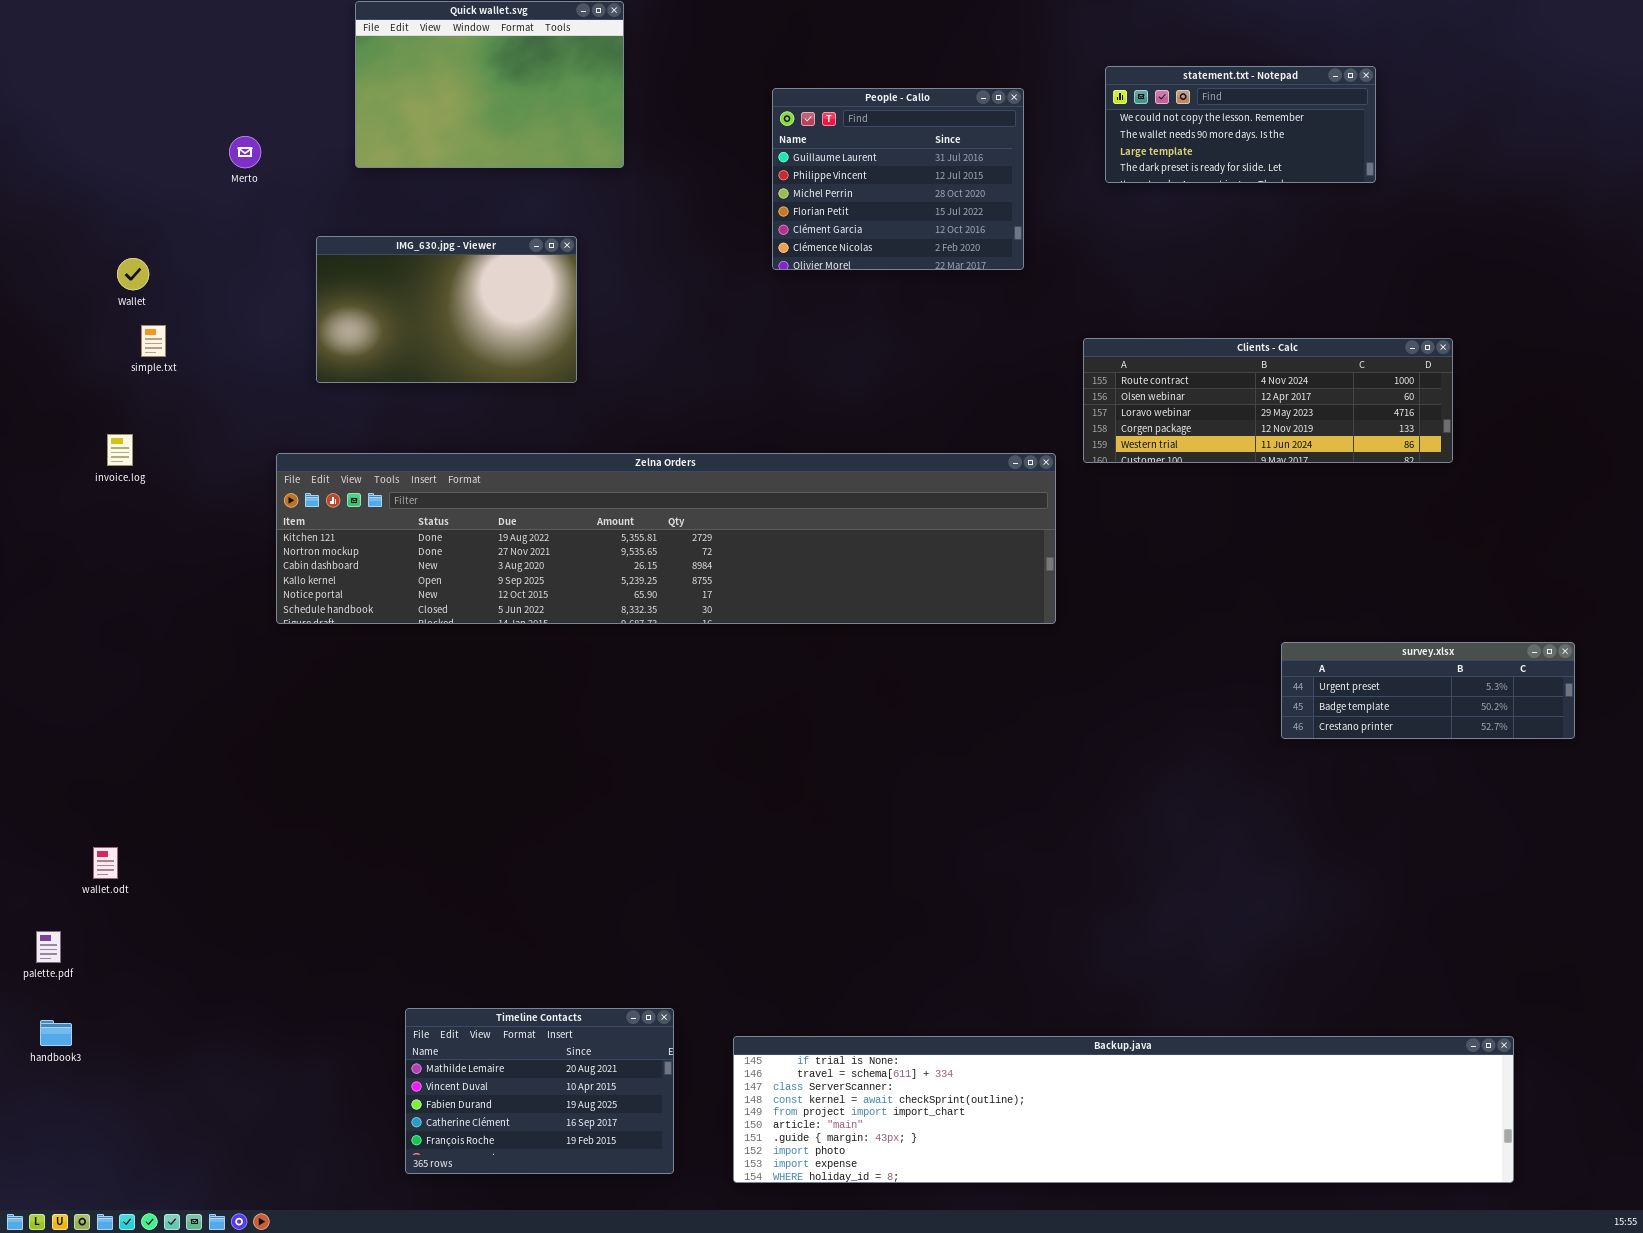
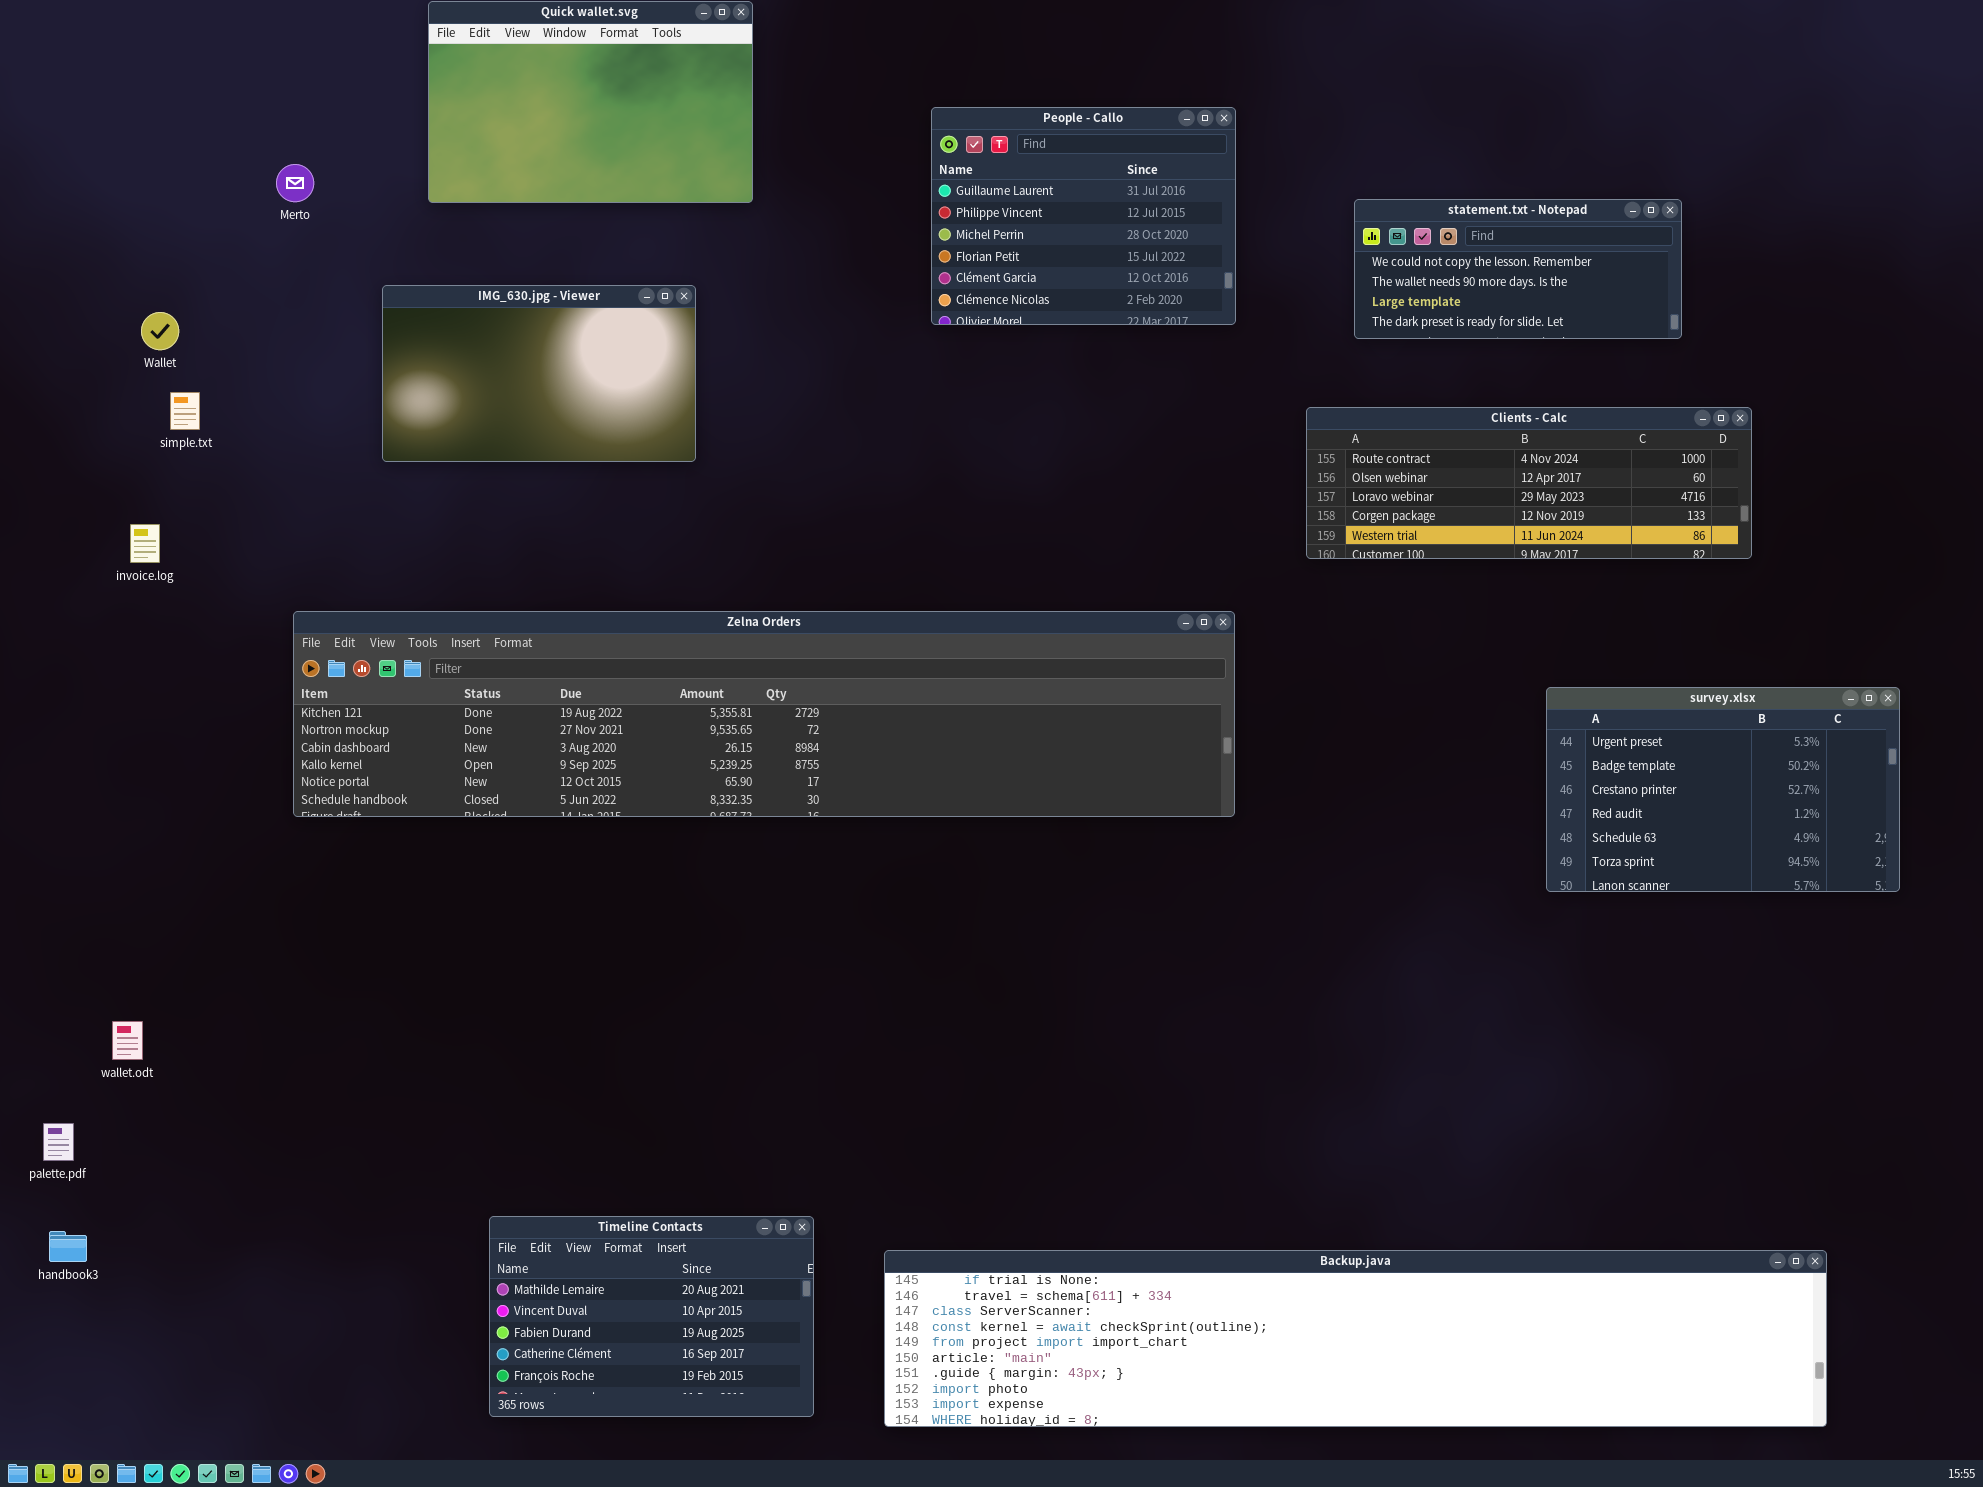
statement.txt - Notepad: [1105,66,1376,183] -> [1354,199,1682,339], moved
Zelna Orders: [276,453,1056,624] -> [293,611,1235,817], moved
survey.xlsx: [1281,642,1575,739] -> [1546,687,1900,892], resized

